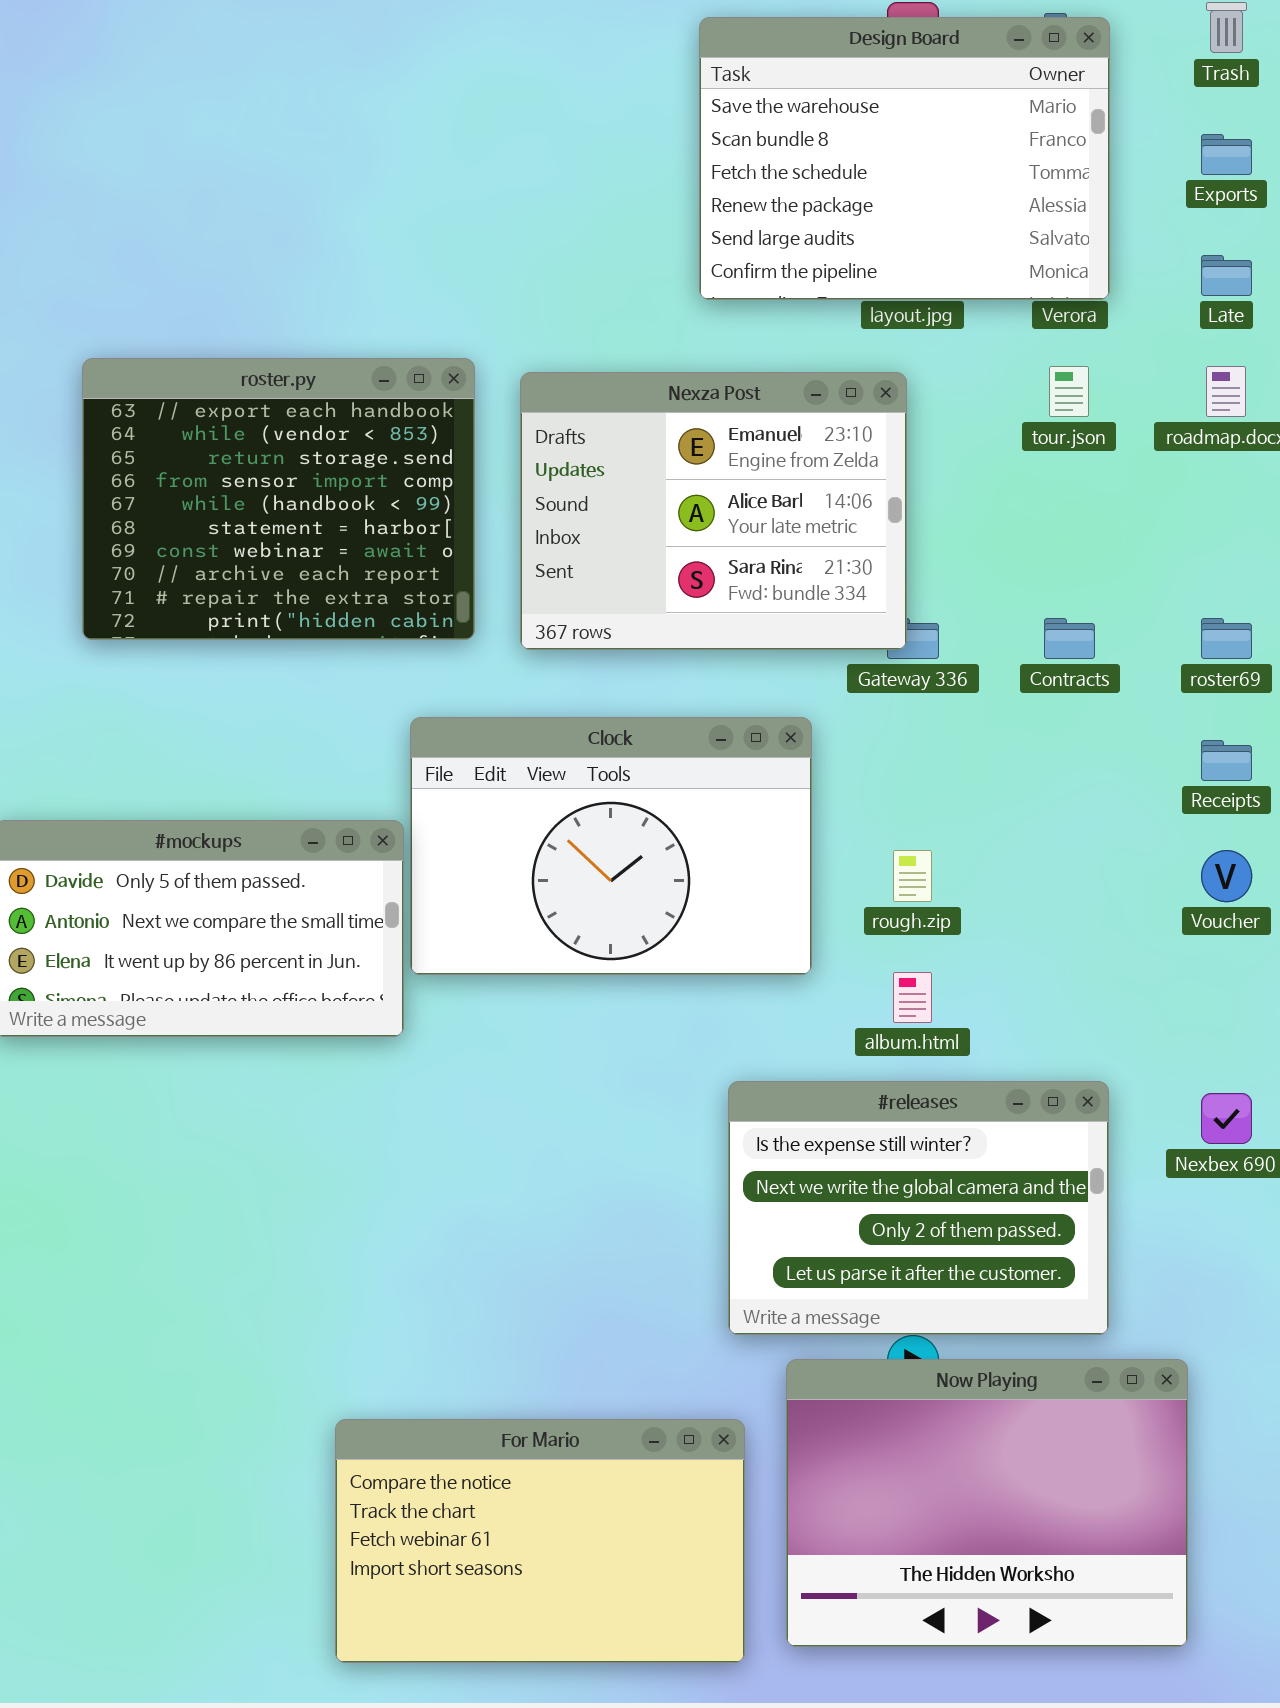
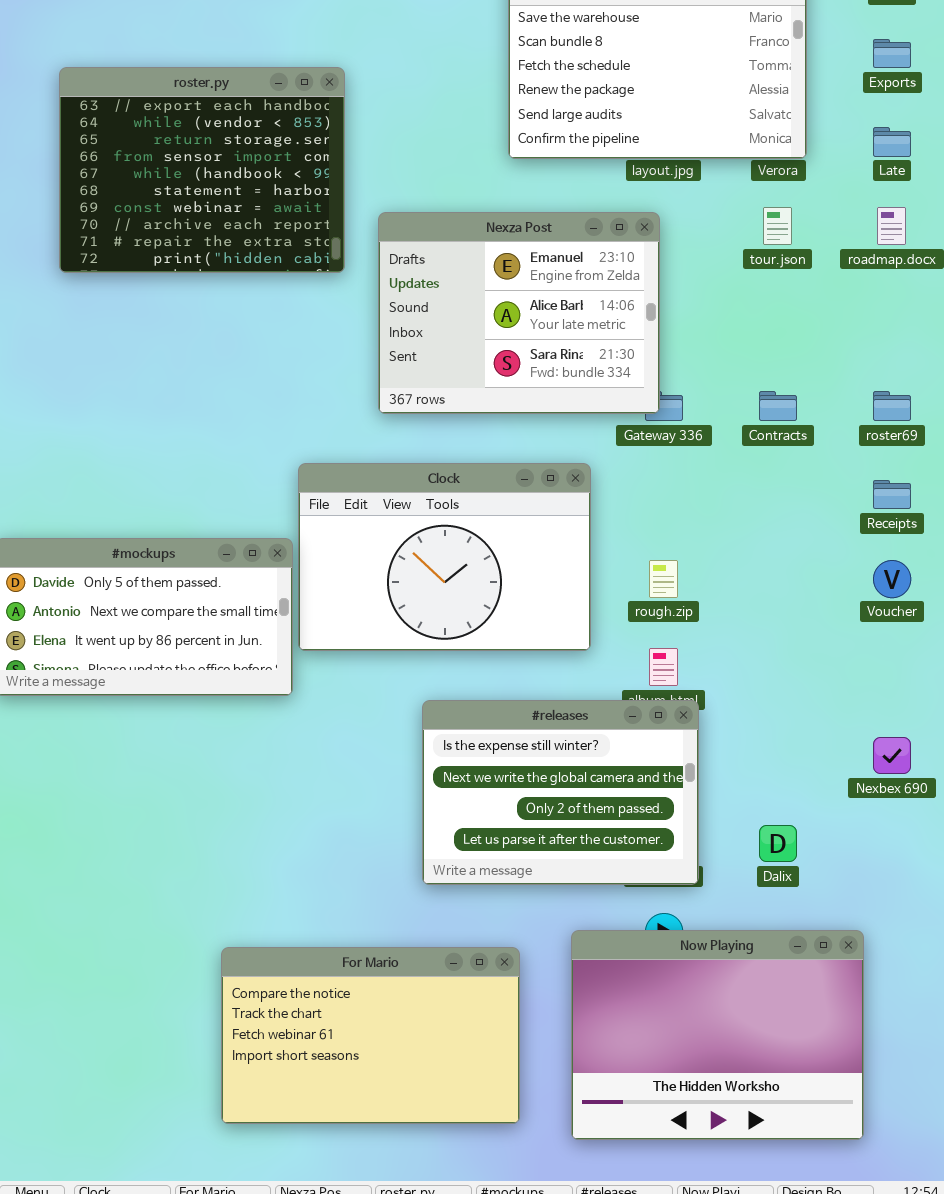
roster.py: [82,358,475,640] -> [59,67,345,273], moved
#releases: [728,1081,1109,1335] -> [422,700,699,885], moved
For Mario: [335,1419,745,1663] -> [221,947,520,1124], moved

